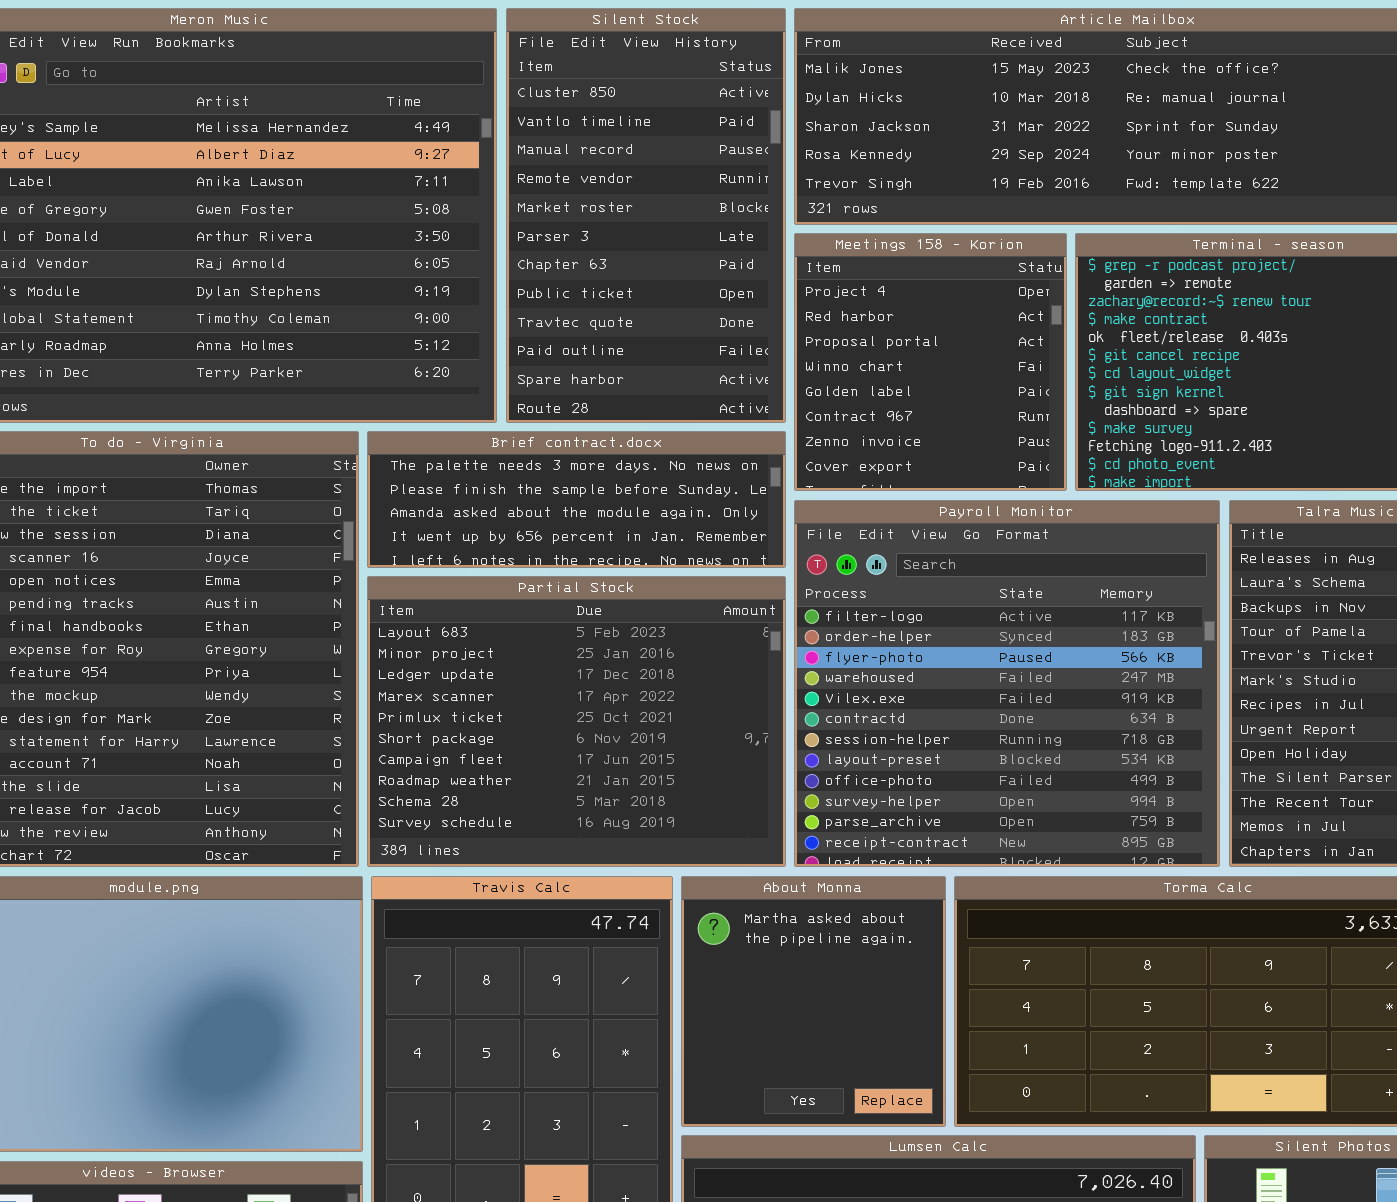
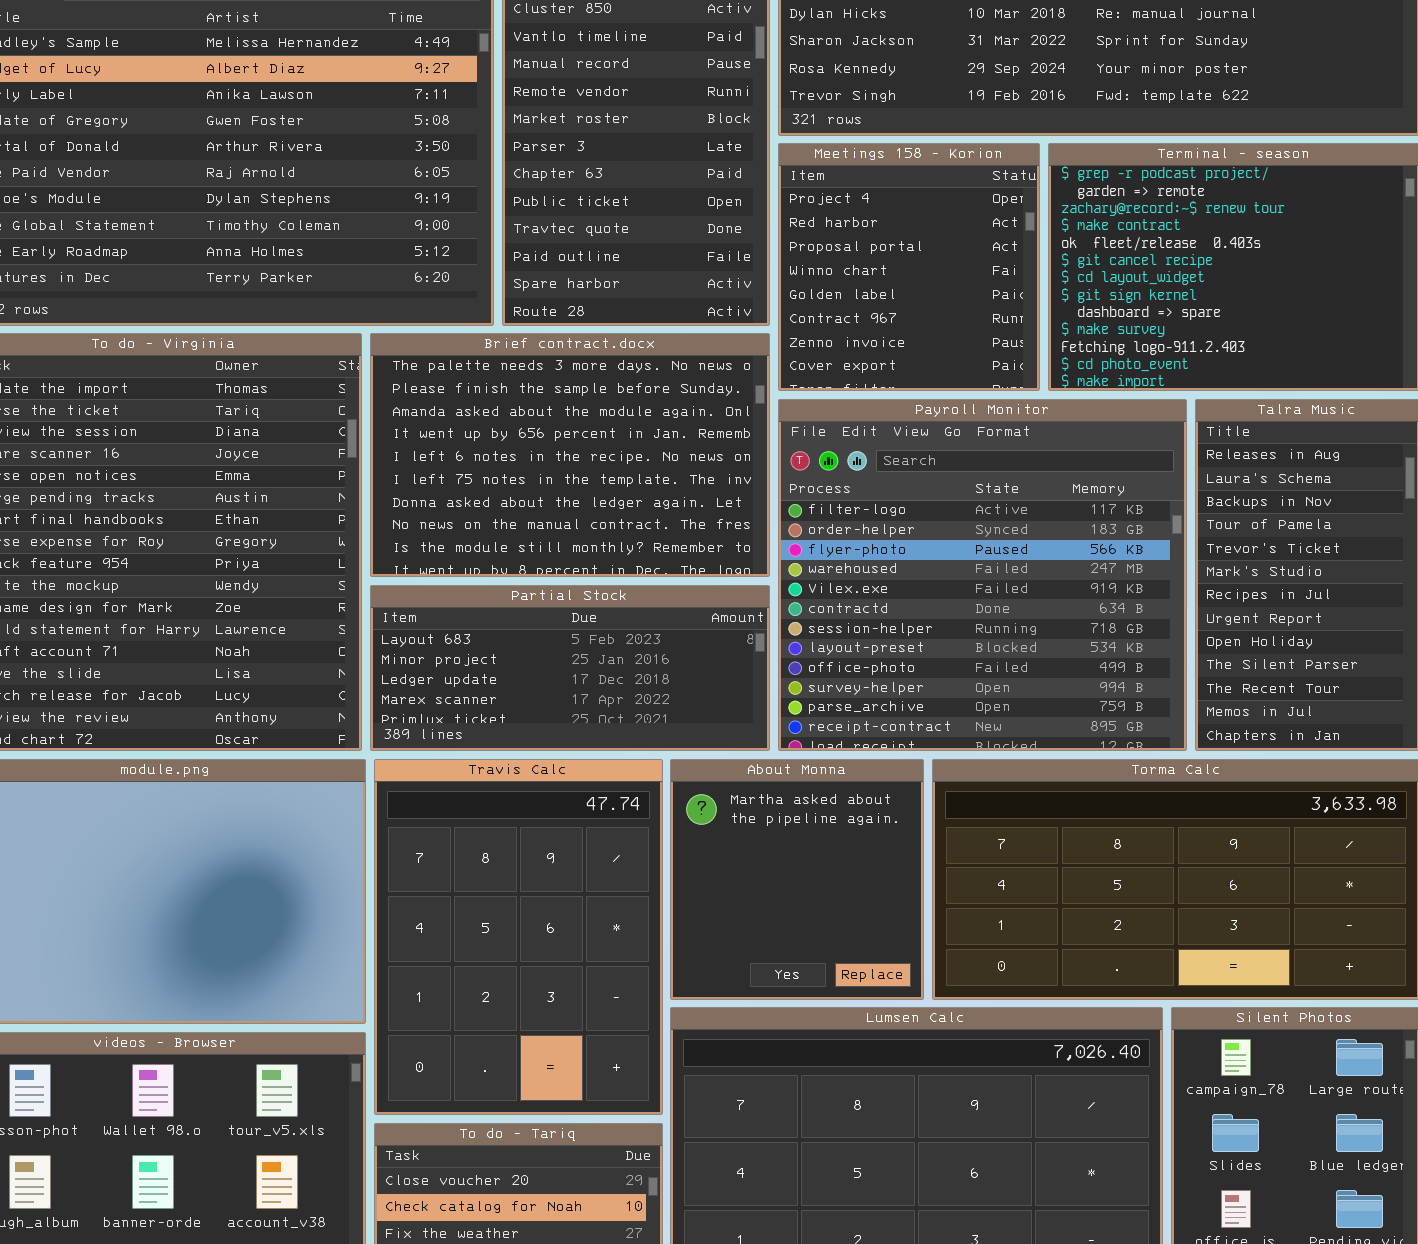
Brief contract.docx: [367,431,786,568] -> [370,333,770,577], resized
Partial Stock: [367,576,786,867] -> [370,585,770,751], resized

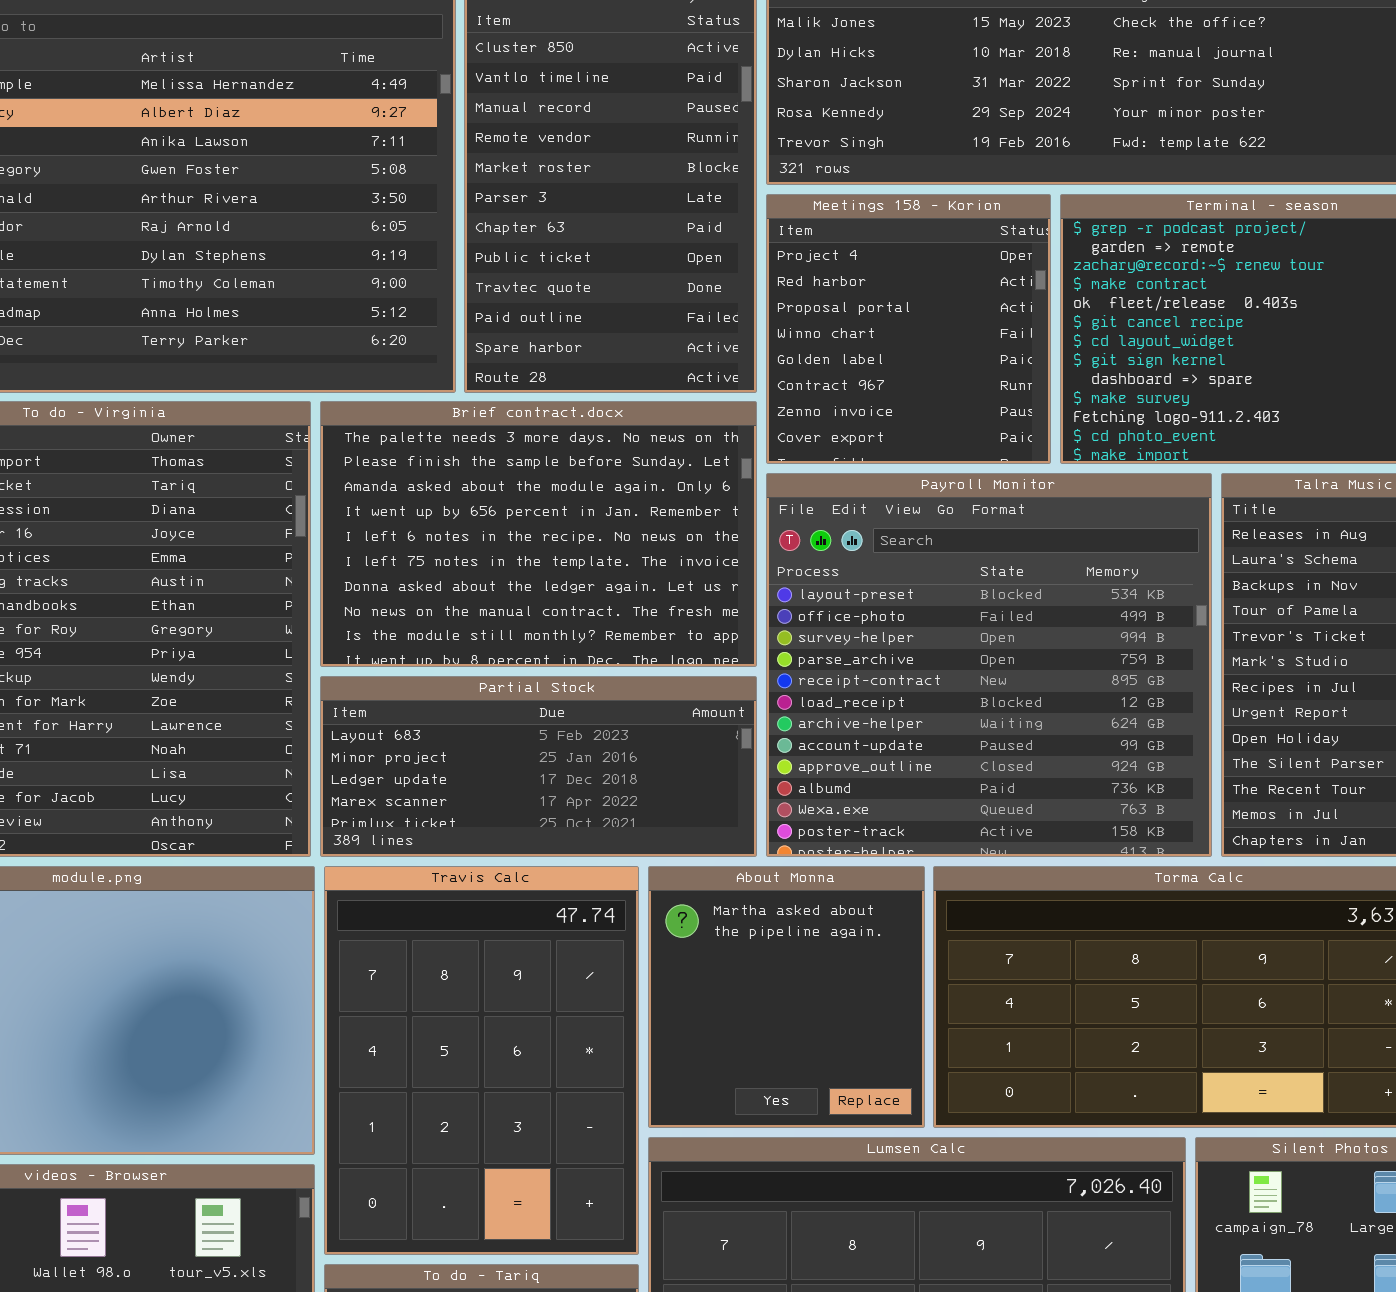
Payroll Monitor: [778,399,1187,751] -> [766,473,1212,857], scrolled down 7 rows

